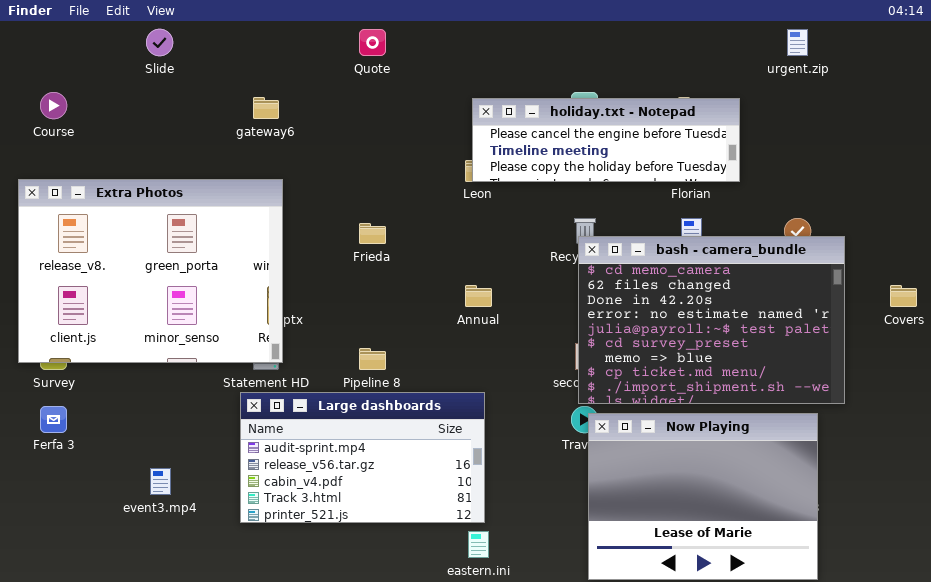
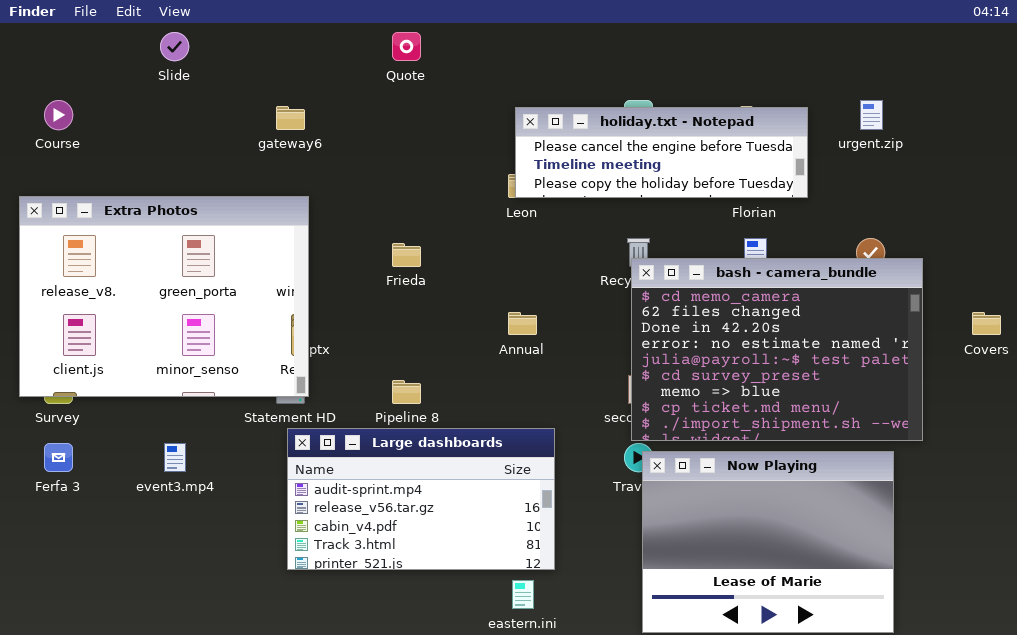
urgent.zip: [787,29,808,56] -> [860,100,883,130], moved
Large dashboards: [240,392,485,523] -> [287,428,555,570], moved
event3.mp4: [150,468,171,495] -> [164,443,186,472], moved

